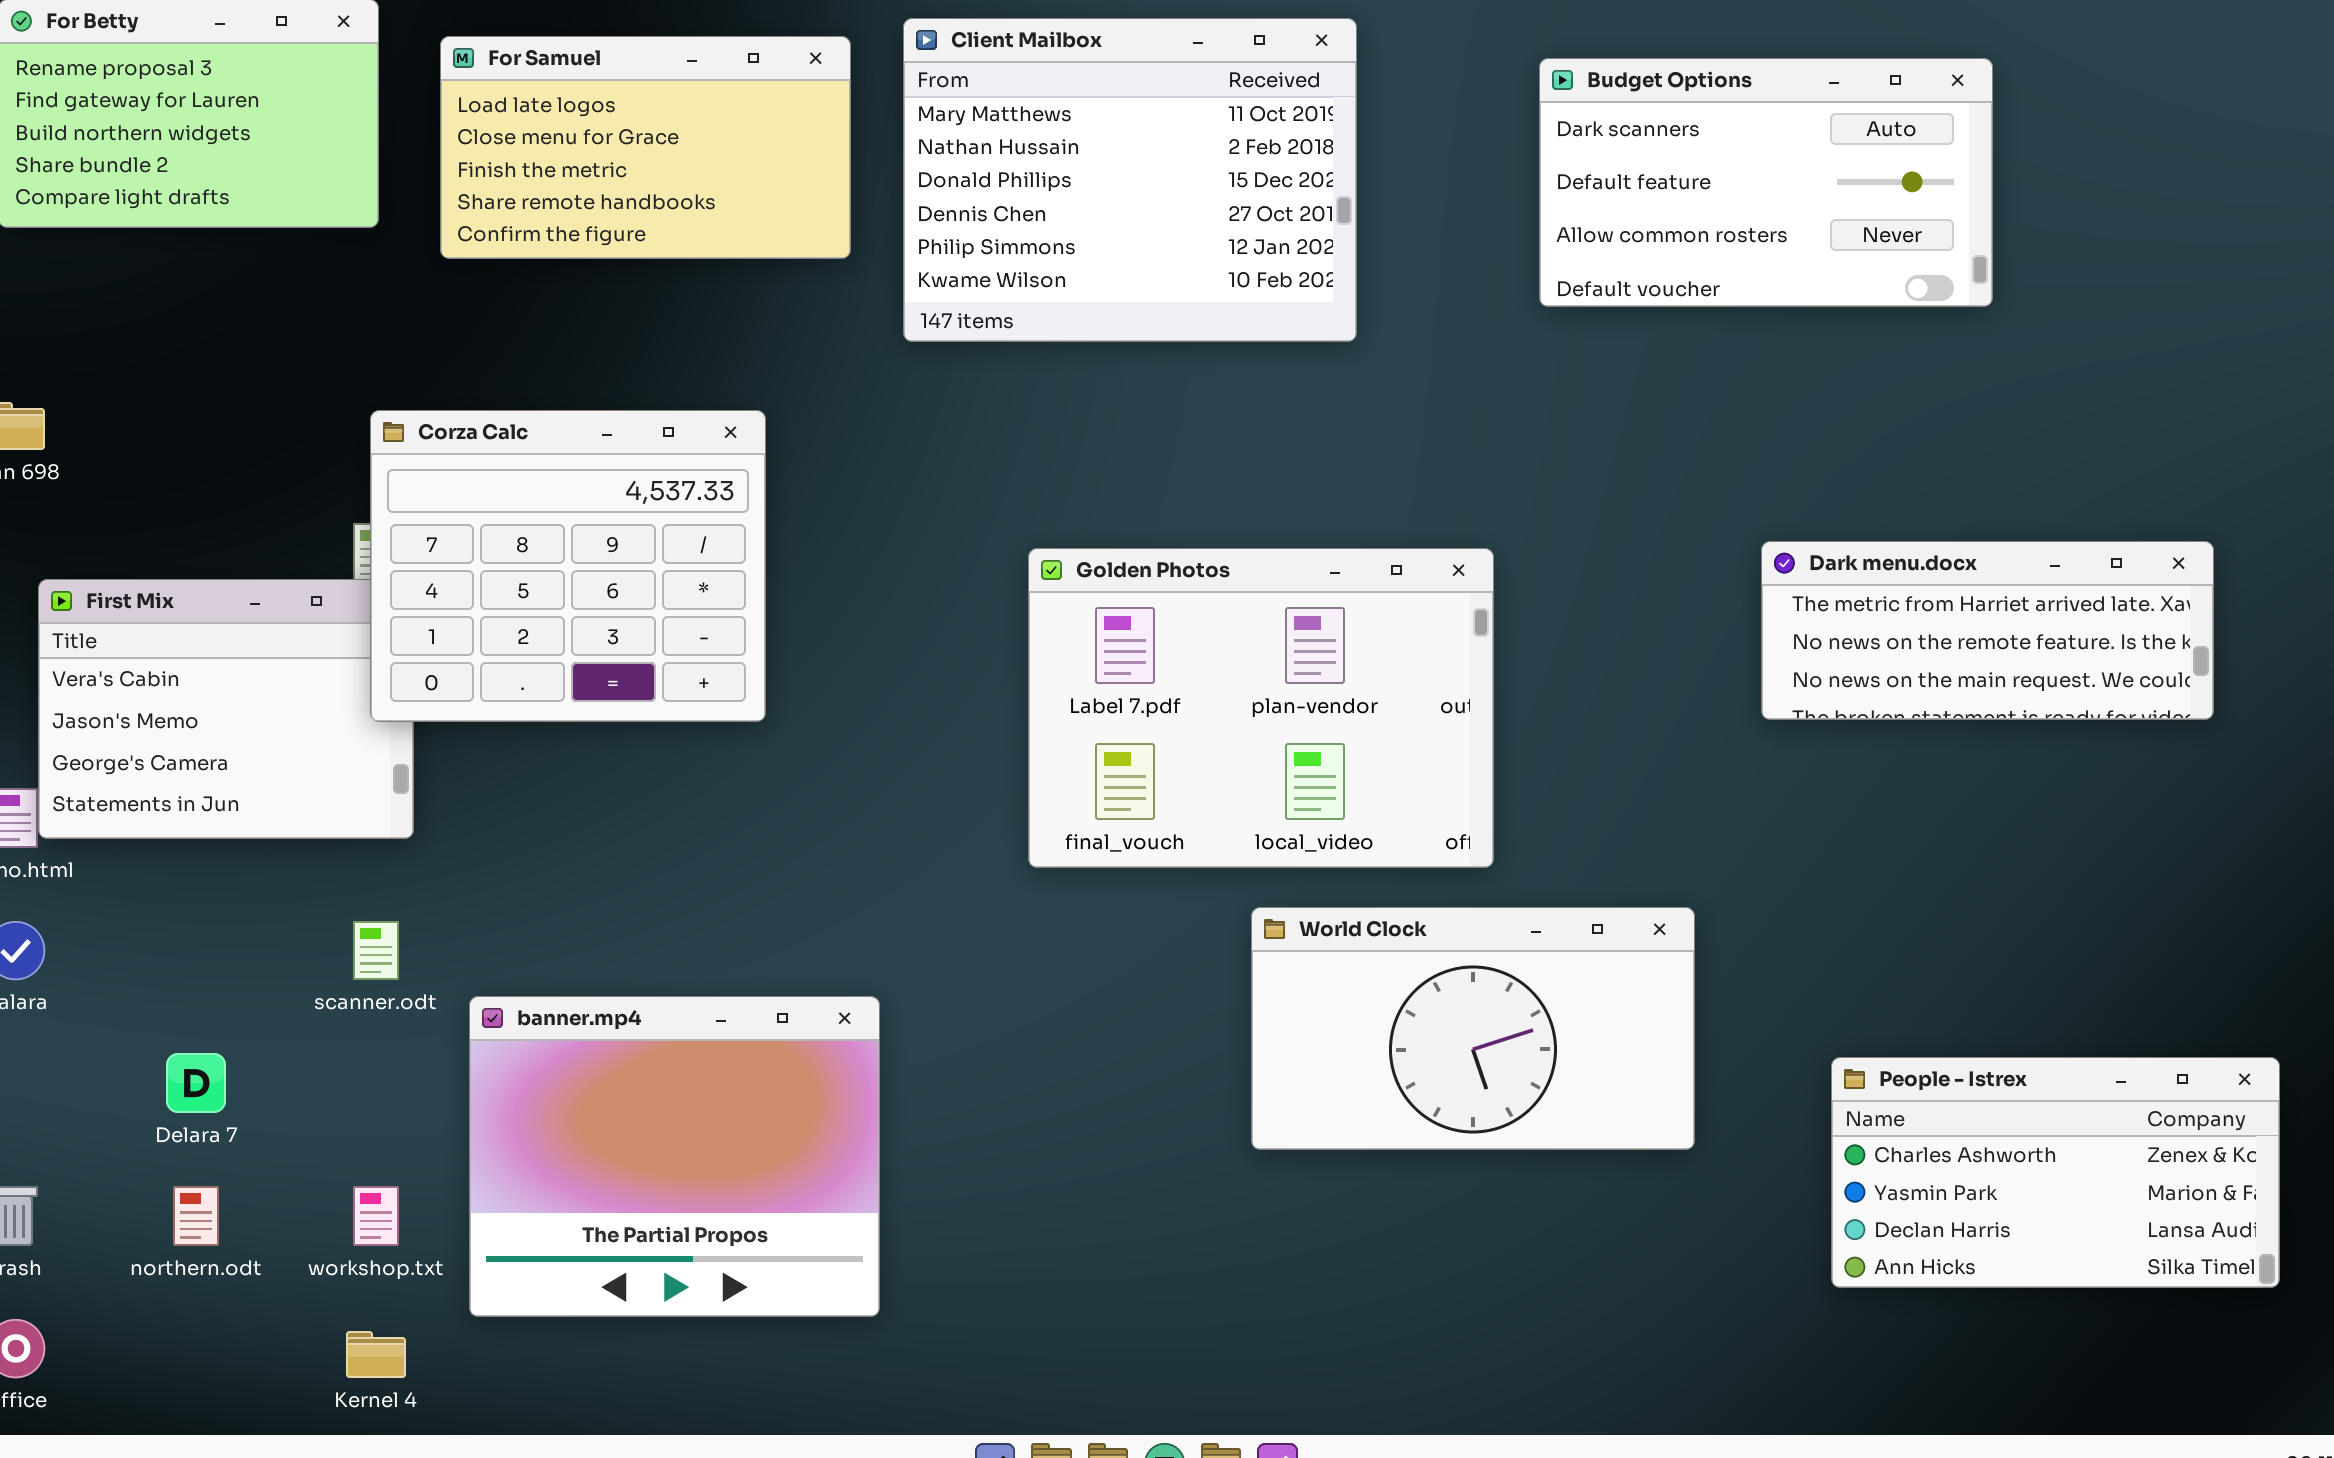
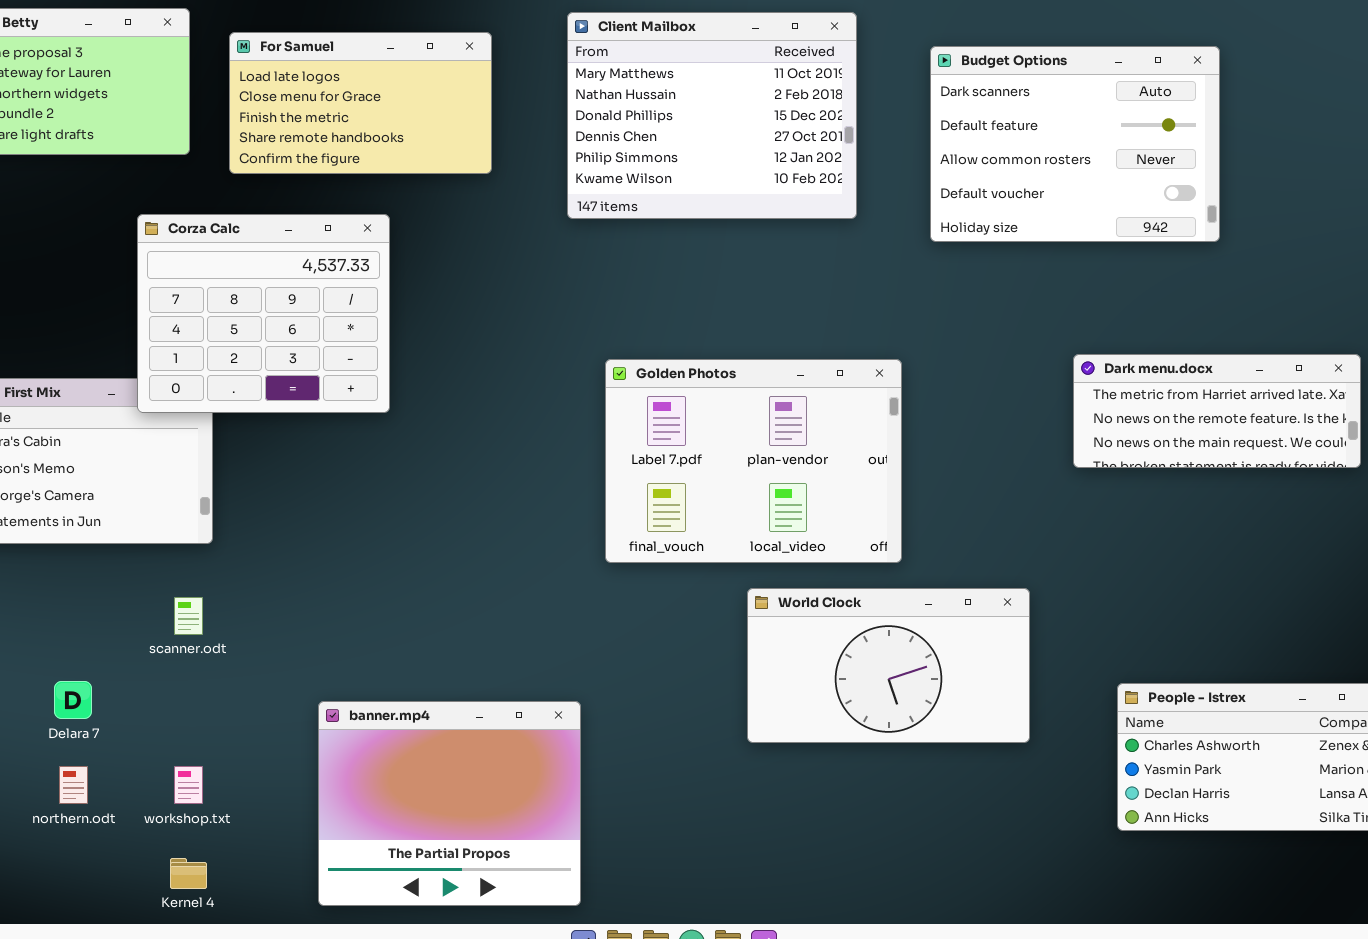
Client Mailbox: [903,18,1357,342] -> [567,12,857,219], moved
Budget Options: [1539,58,1993,307] -> [930,46,1220,242], resized
Corza Calc: [370,410,766,722] -> [137,214,390,413], moved
banner.mp4: [469,996,880,1317] -> [318,701,581,906], moved

